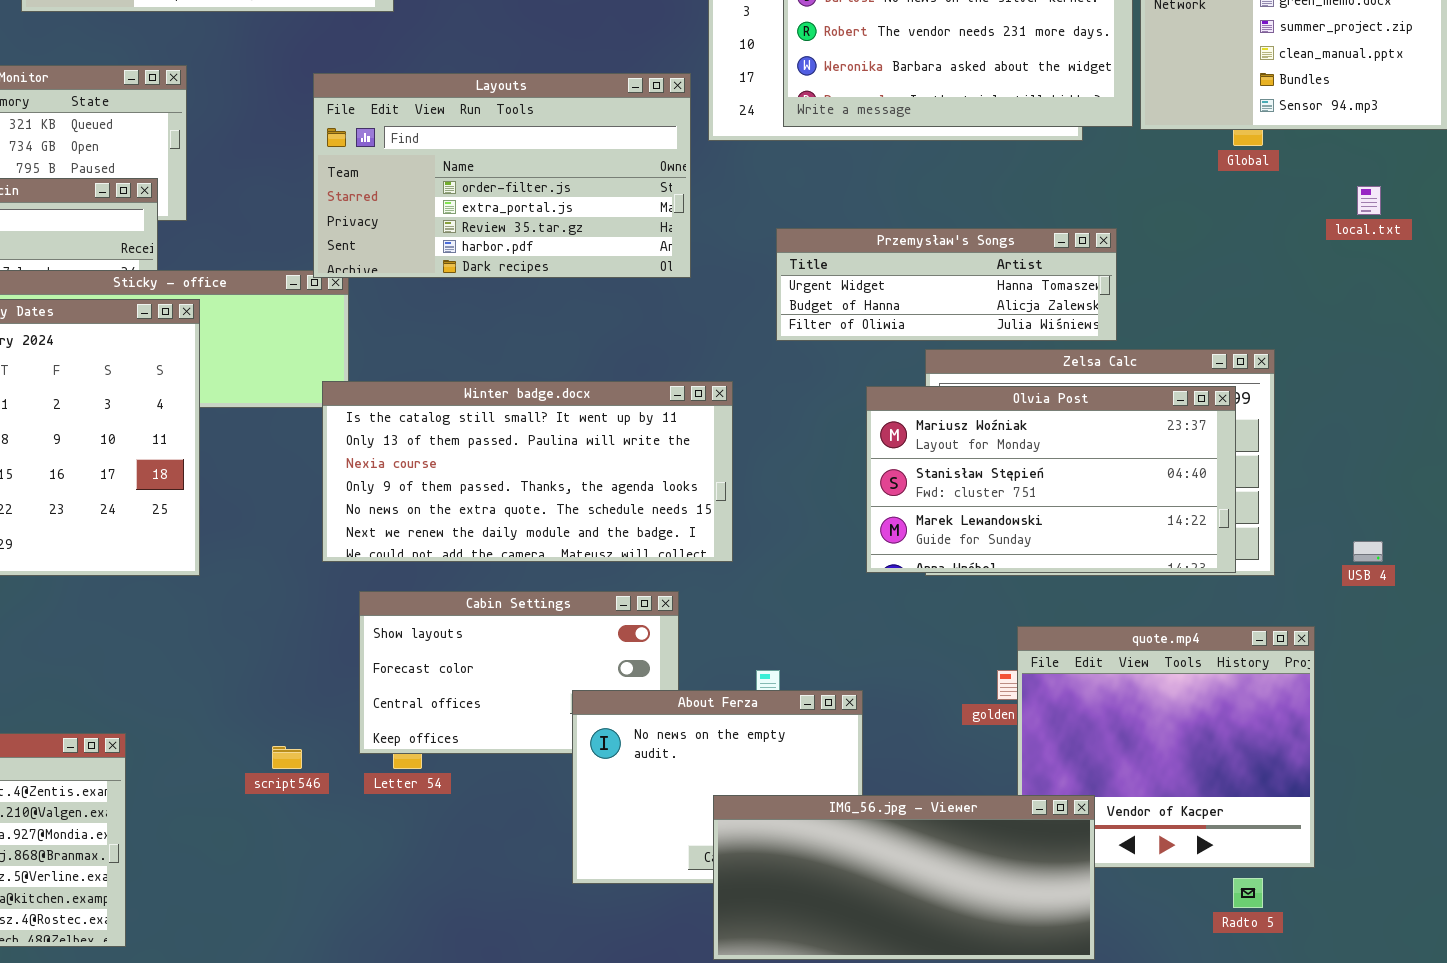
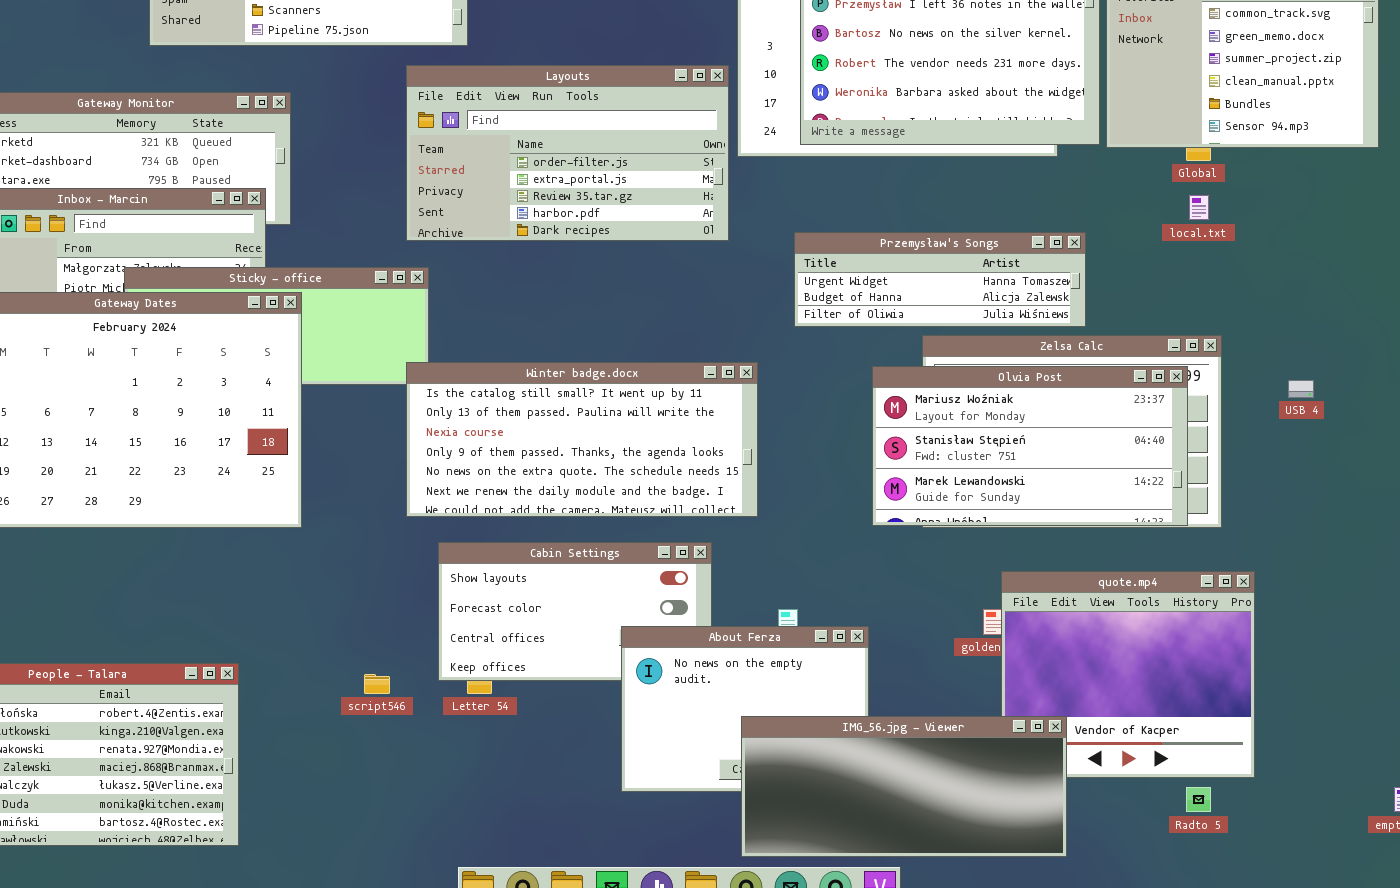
Layouts: [313,73,691,278] -> [406,65,729,241], moved
local.txt: [1357,186,1381,215] -> [1189,195,1209,220], moved
USB 4: [1353,541,1383,562] -> [1288,380,1314,398], moved

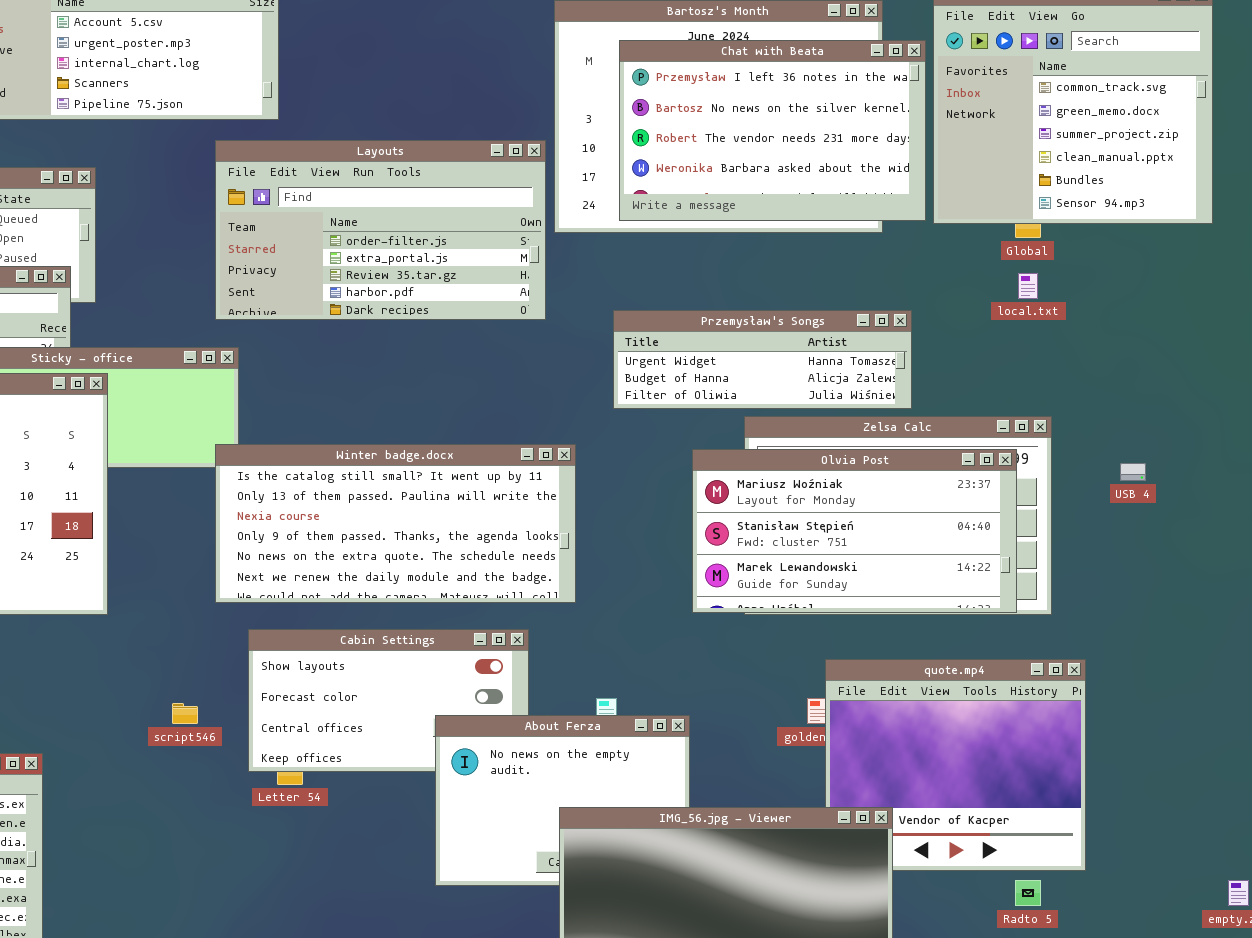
script546: [364,674,390,694] -> [172,703,198,724], moved

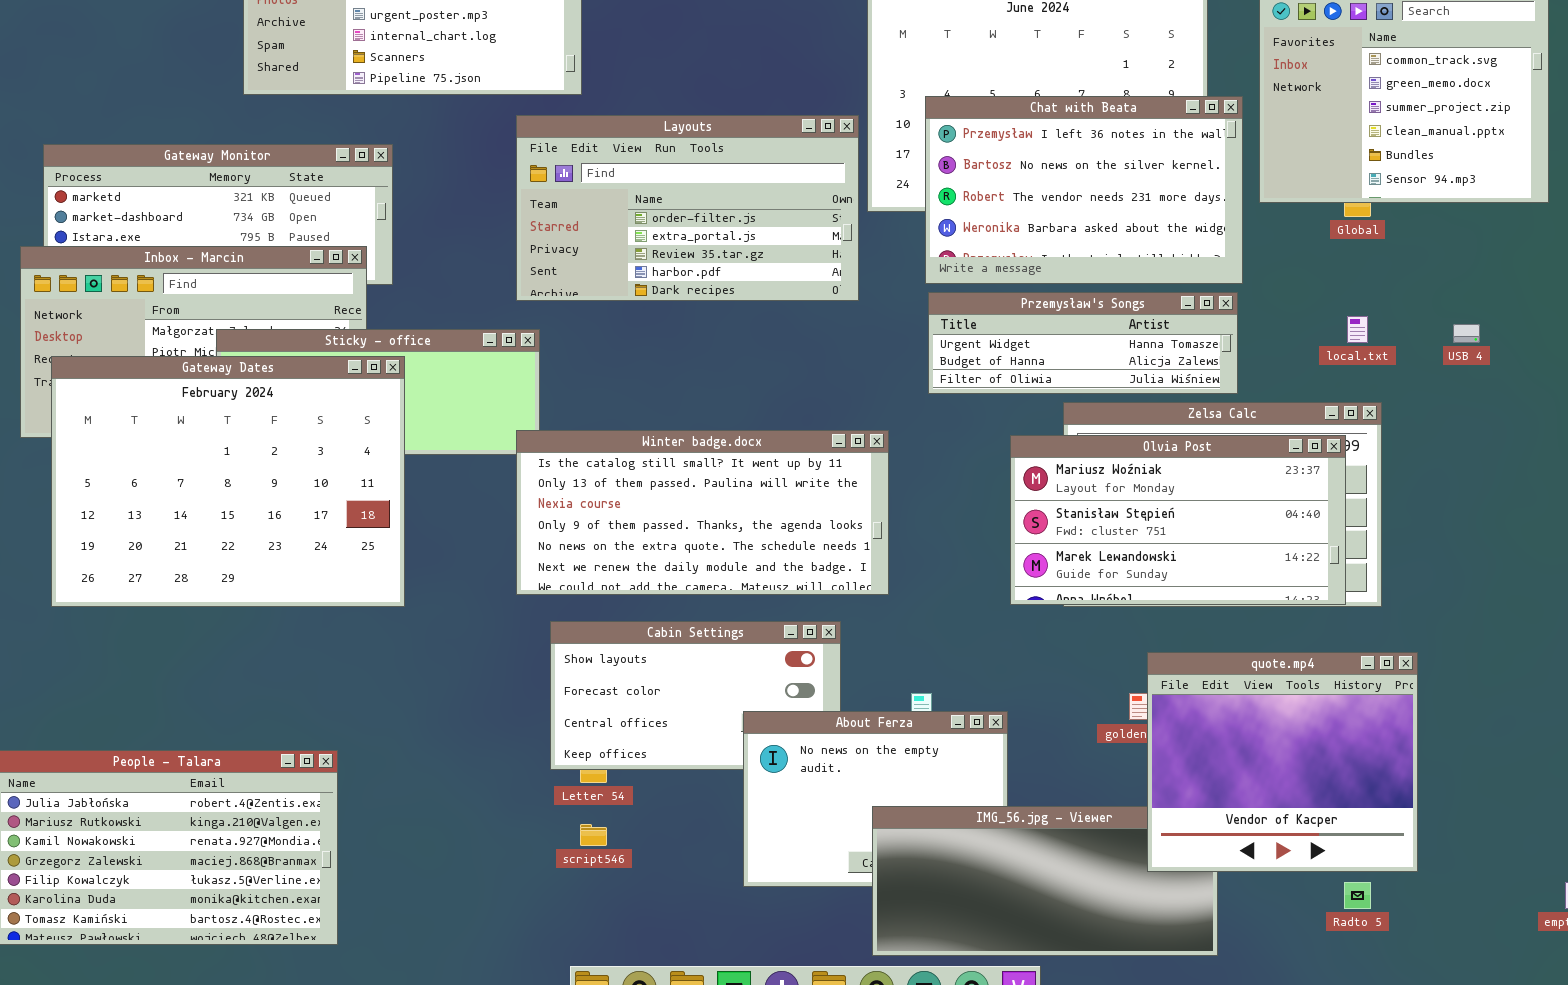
Chat with Beata: [619,40,926,221] -> [925,96,1243,284], moved
local.txt: [1018,273,1038,299] -> [1347,316,1368,343], moved
USB 4: [1120,463,1146,481] -> [1453,324,1480,343], moved
quote.mp4: [825,659,1086,871] -> [1147,652,1418,872], raised
script546: [172,703,198,724] -> [580,824,607,846], moved

